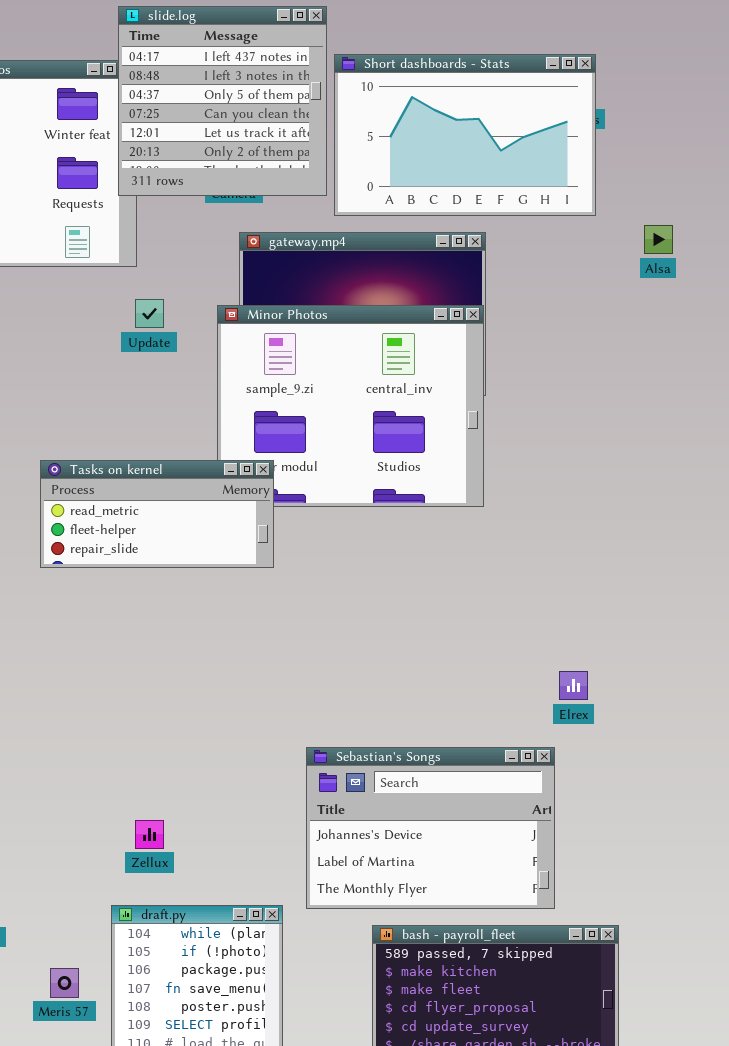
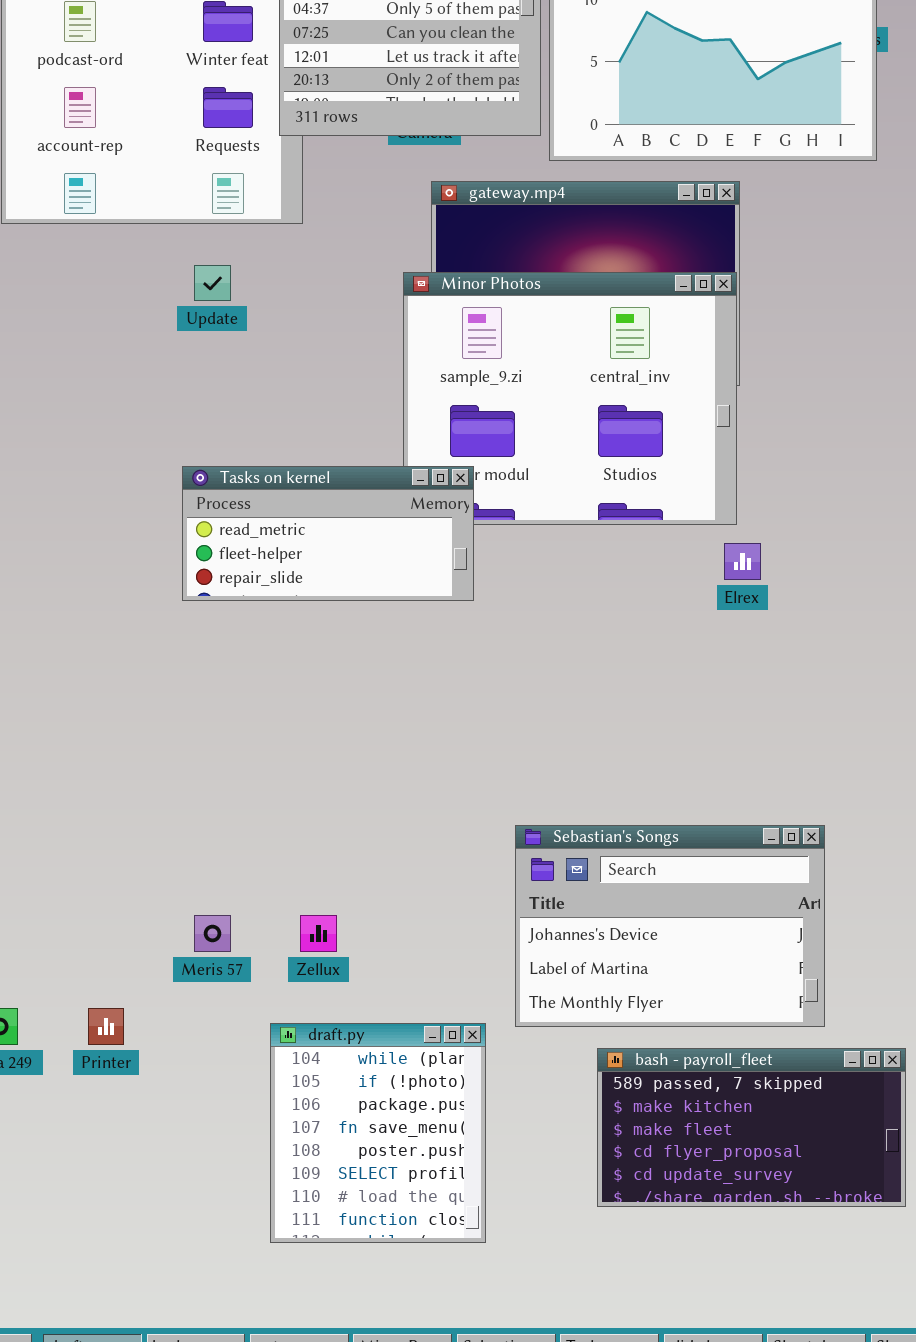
Update: [135,299,164,328] -> [194,265,231,301], moved
Elrex: [559,671,588,700] -> [724,543,761,580], moved
Meris 57: [50,968,79,998] -> [194,915,231,952], moved

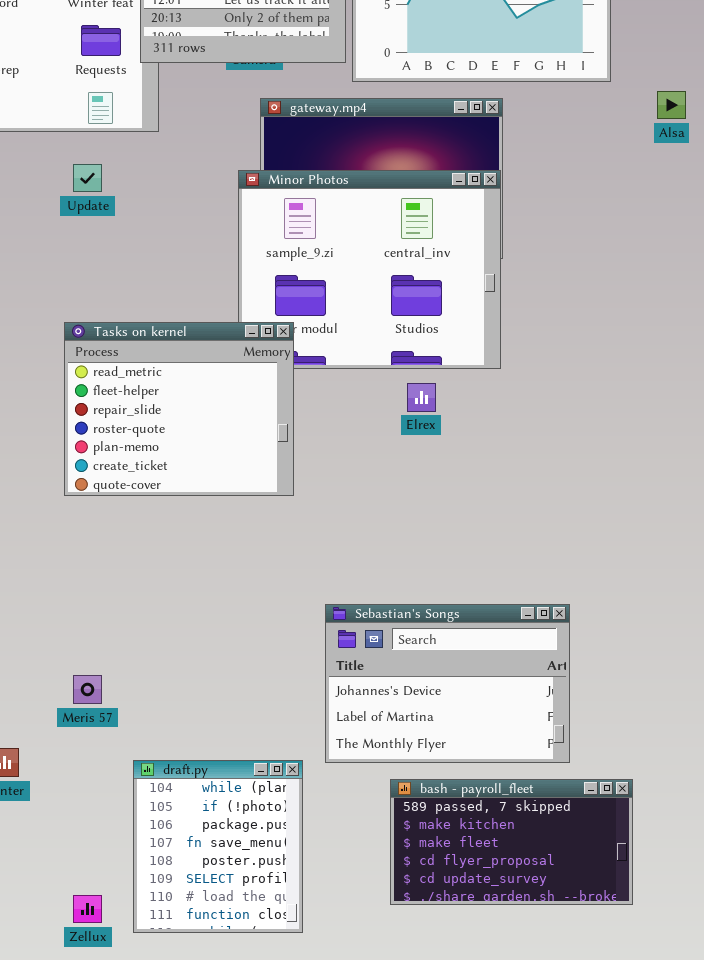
Tasks on kernel: [182,466,474,601] -> [64,322,294,496], resized
Elrex: [724,543,761,580] -> [407,383,436,412], moved
Zellux: [300,915,337,952] -> [73,895,102,923], moved

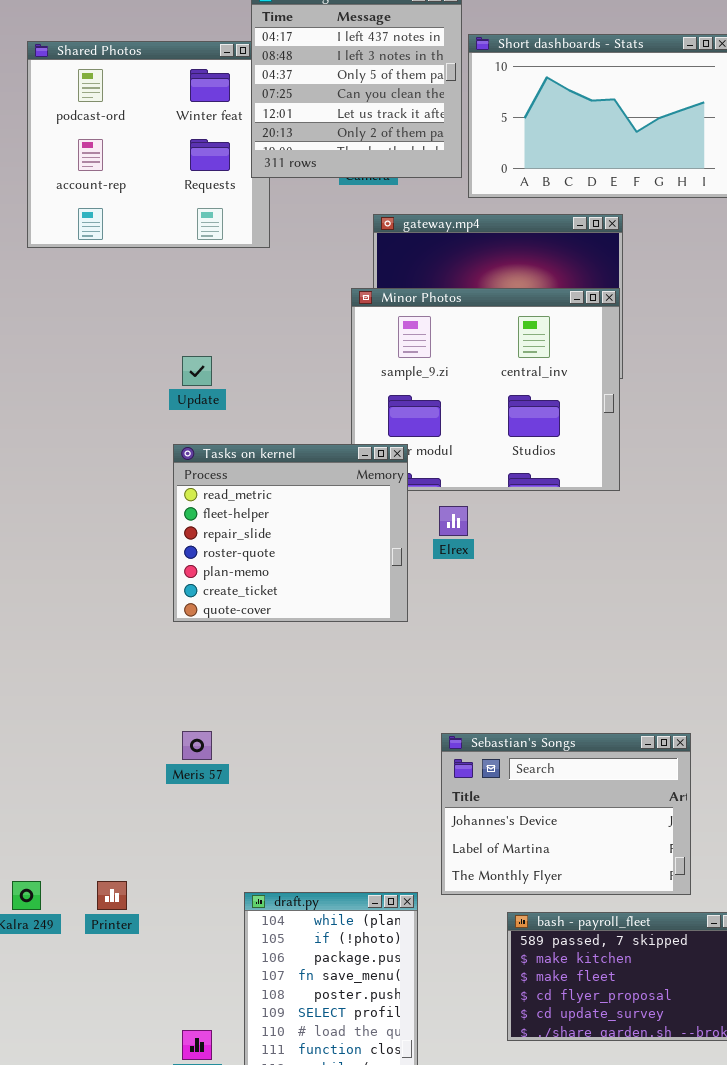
Update: [73,164,102,192] -> [182,356,212,386], moved
Elrex: [407,383,436,412] -> [439,506,468,536], moved
Meris 57: [73,675,102,704] -> [182,731,212,760], moved

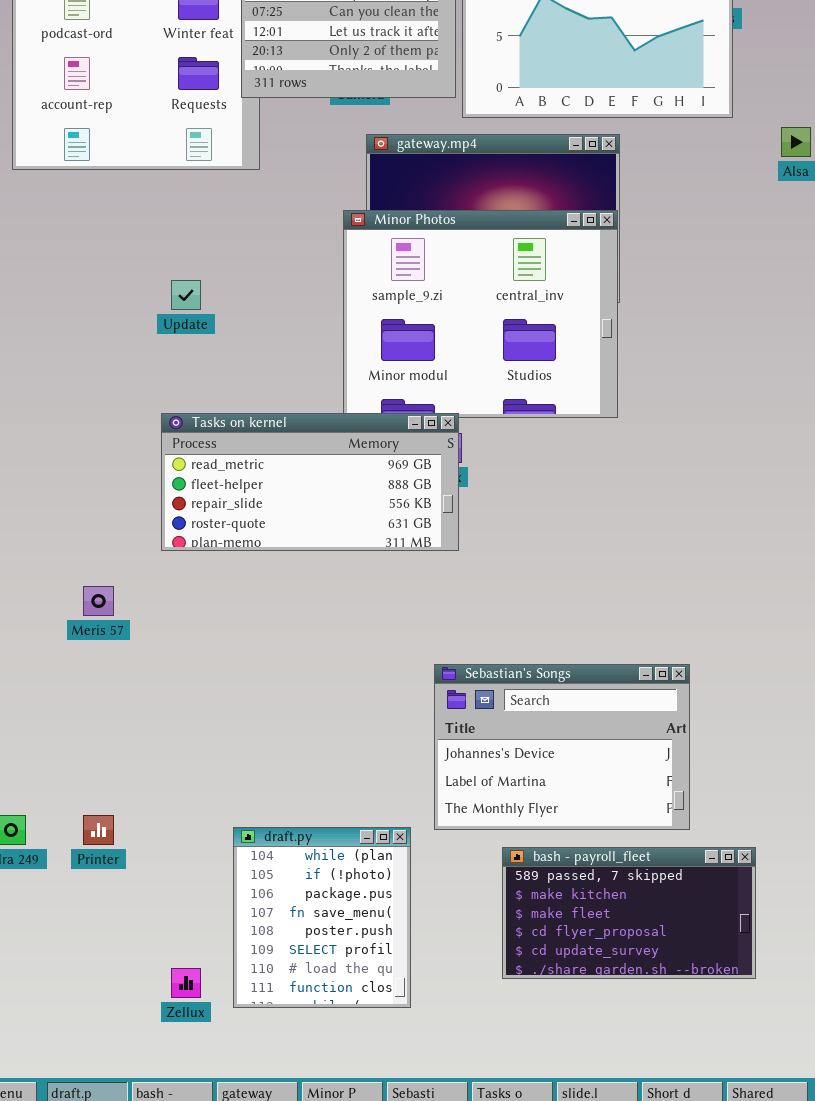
Tasks on kernel: [173,444,408,622] -> [161,413,459,551], resized
Meris 57: [182,731,212,760] -> [83,586,114,616], moved

